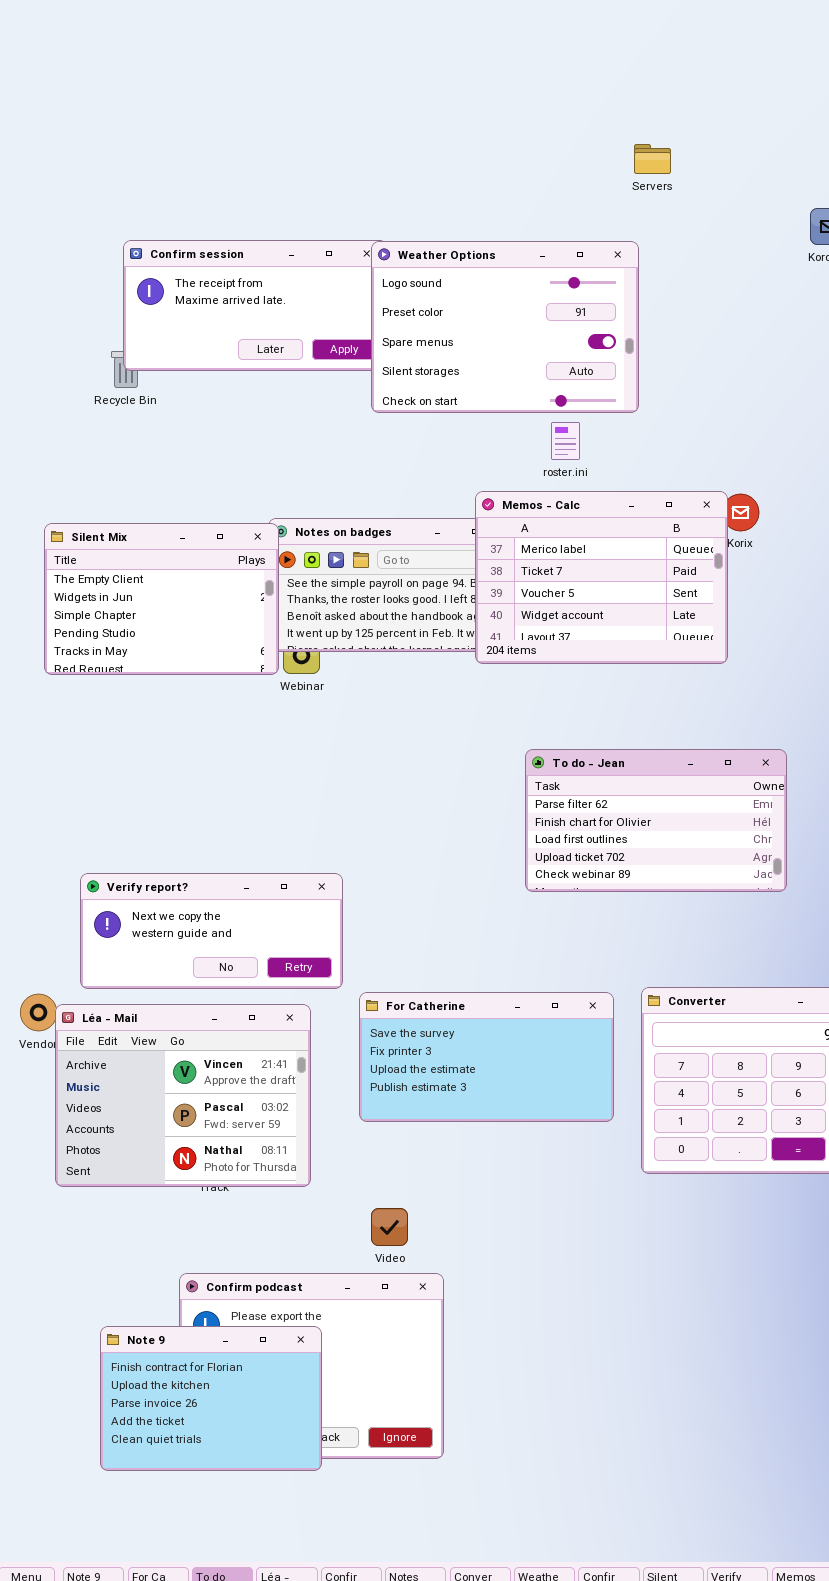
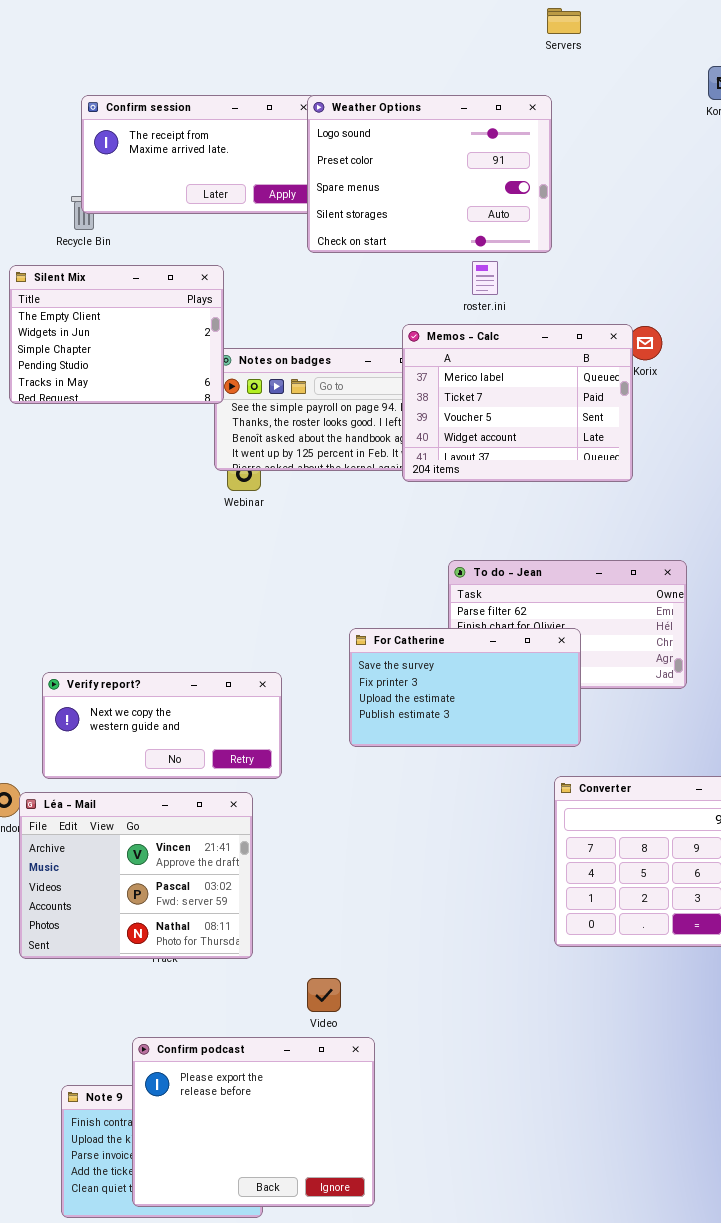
Silent Mix: [44,523,279,675] -> [9,265,224,404], moved
For Catherine: [359,992,614,1122] -> [349,628,581,747], moved
Confirm podcast: [179,1273,444,1459] -> [132,1037,375,1207], raised

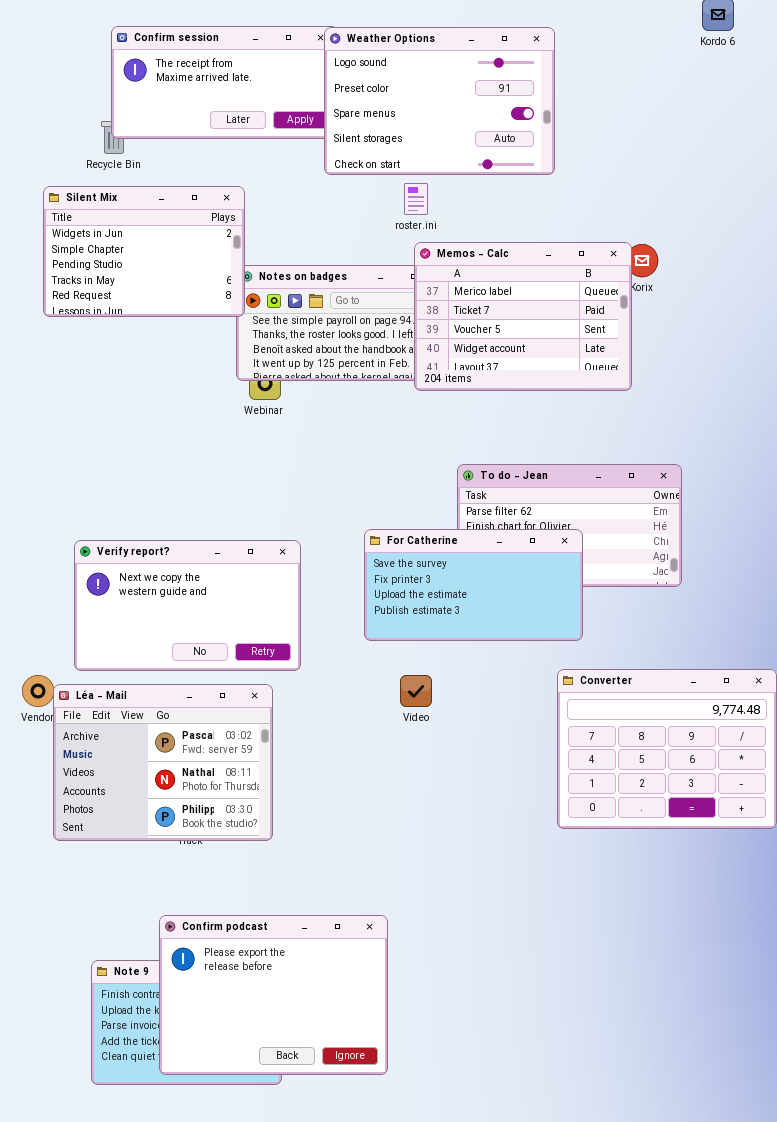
roster.ini: [472,261,498,295] -> [404,183,428,215], moved
Silent Mix: [9,265,224,404] -> [43,186,245,317], scrolled down 1 row
Verify report?: [42,672,282,779] -> [74,540,301,671], resized
Léa - Mail: [19,792,253,959] -> [53,684,273,841], scrolled down 1 row
Video: [307,978,341,1012] -> [400,675,432,707], moved

